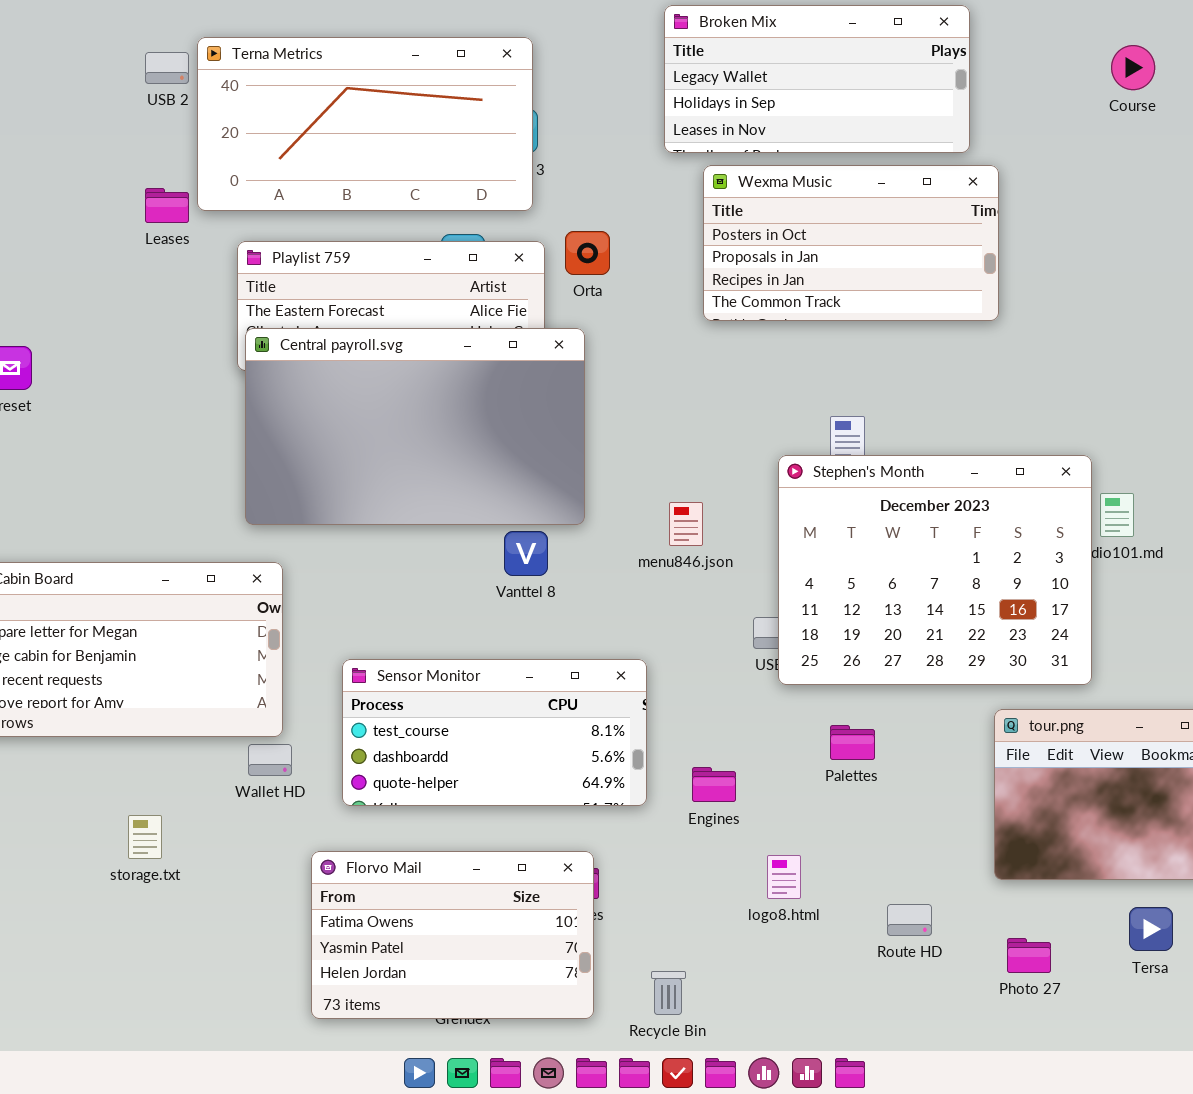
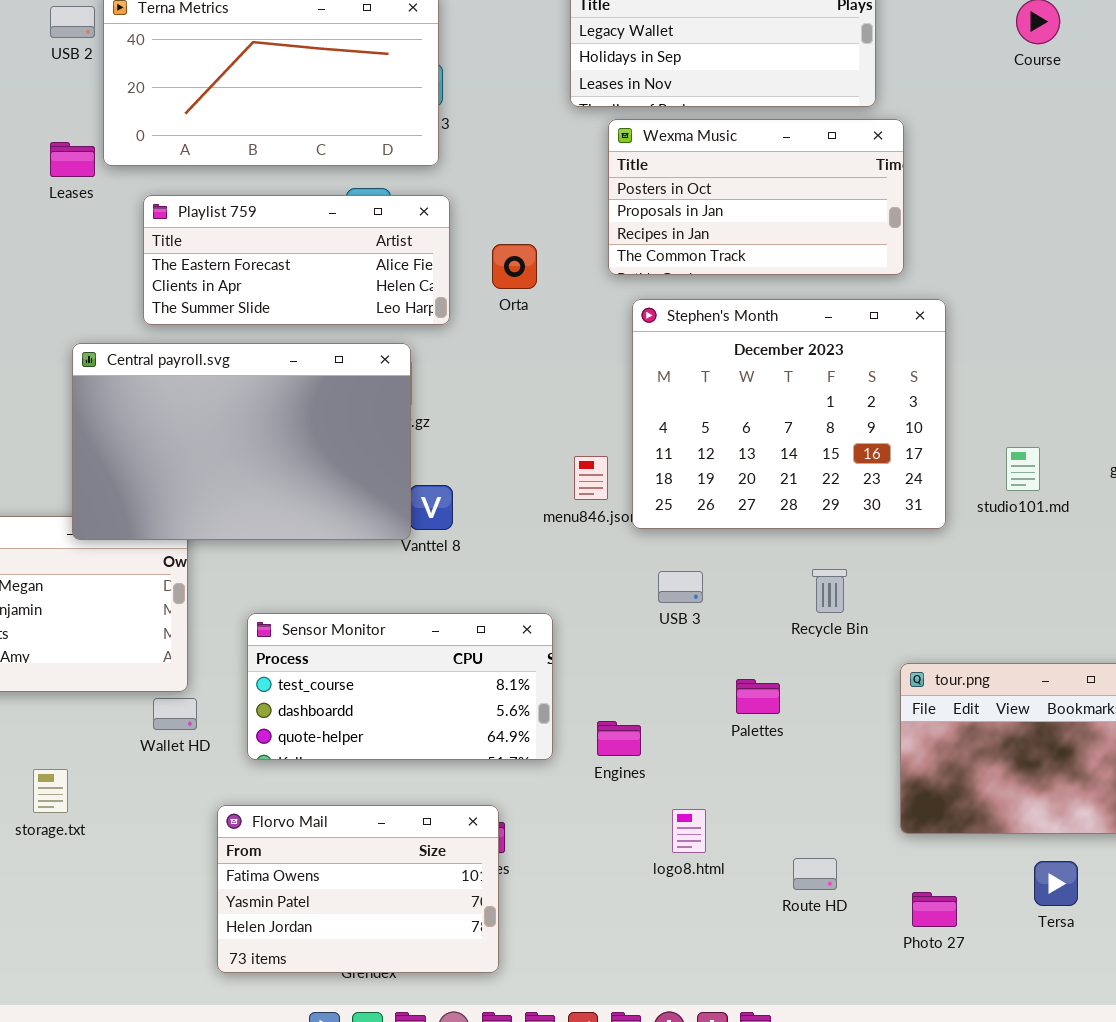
Orta: [565,231,610,275] -> [492,244,537,289], moved
Central payroll.svg: [245,328,585,525] -> [72,343,411,540], moved
Stephen's Month: [778,455,1092,685] -> [632,299,946,529], moved
Recycle Bin: [651,971,686,1015] -> [812,569,847,613], moved

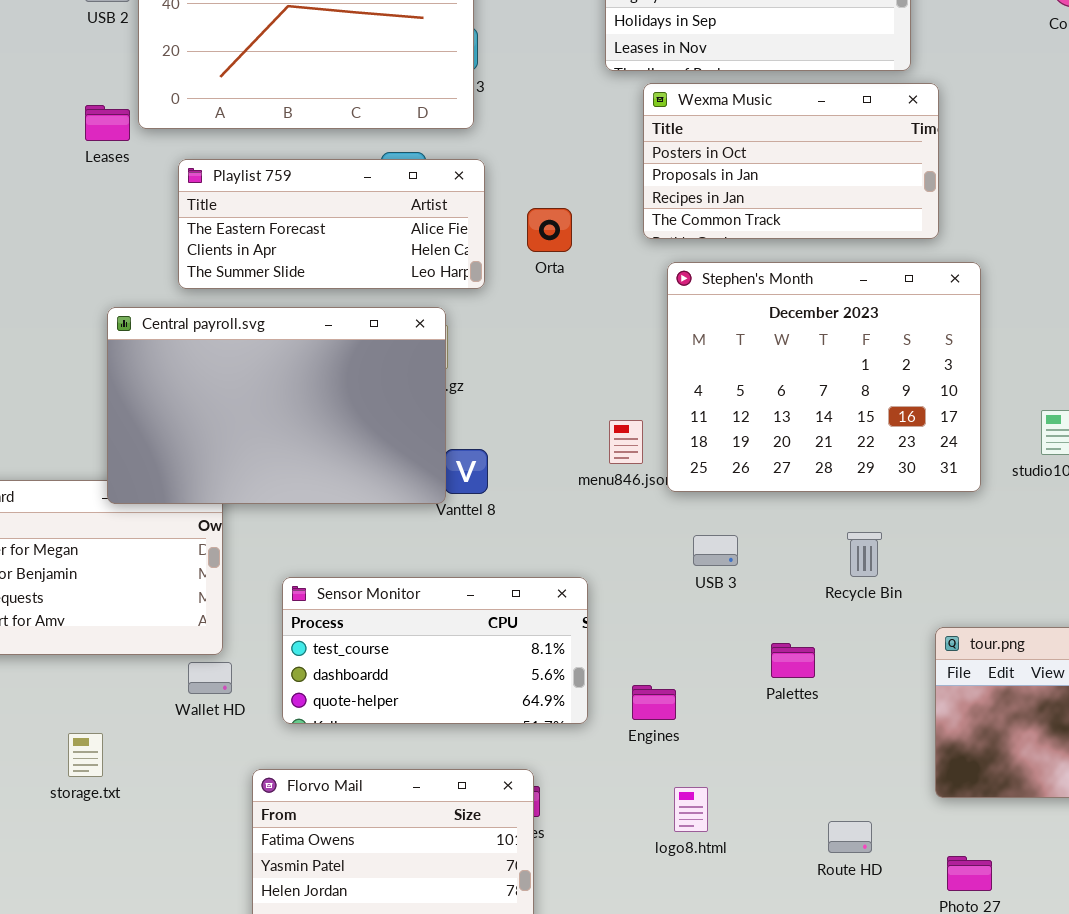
logo8.html: [672,809,706,853] -> [674,787,708,832], moved

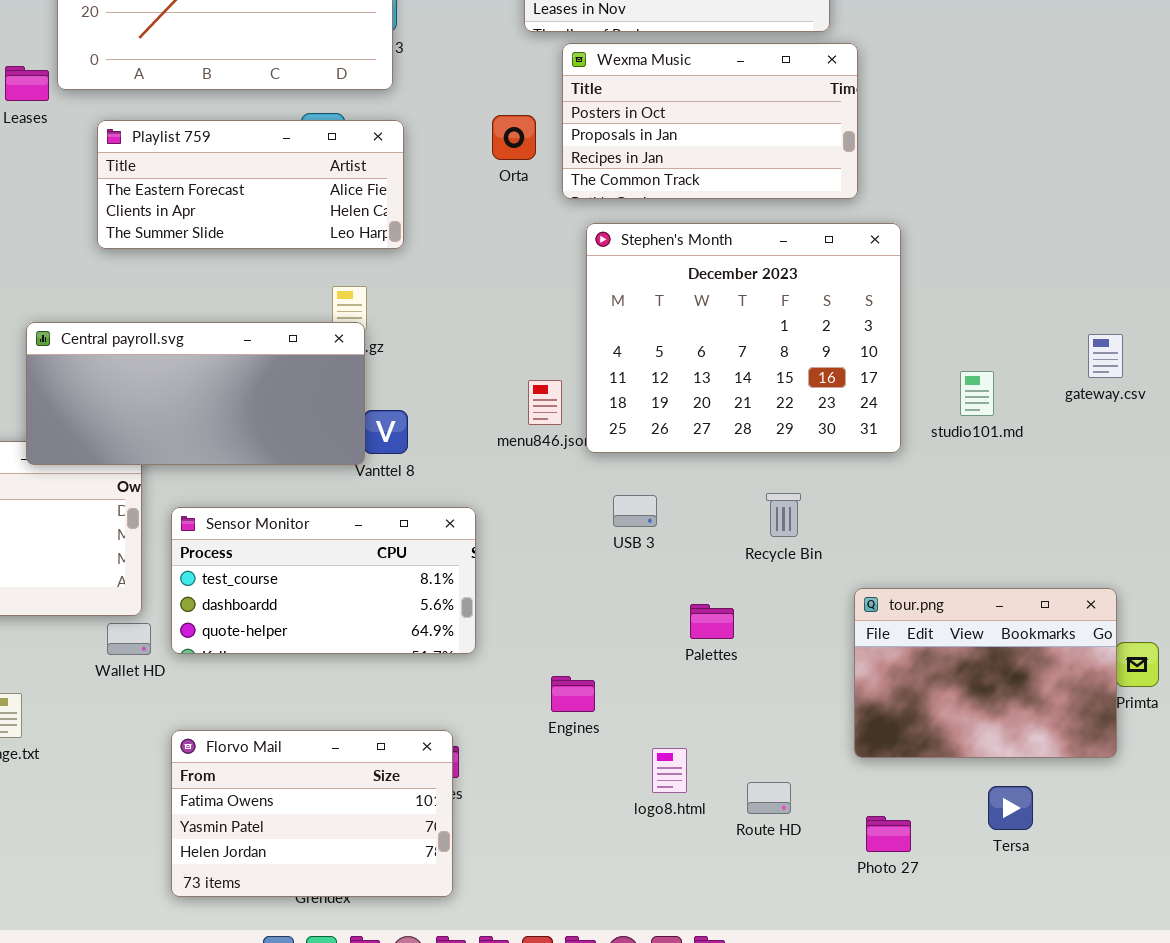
Orta: [527,208,572,252] -> [492,115,536,160], moved
Central payroll.svg: [107,307,446,504] -> [26,322,365,465], resized
Sensor Monitor: [282,577,588,724] -> [171,507,476,654], moved
Engines: [632,685,676,720] -> [551,676,595,712], moved
logo8.html: [674,787,708,832] -> [652,748,687,793], moved

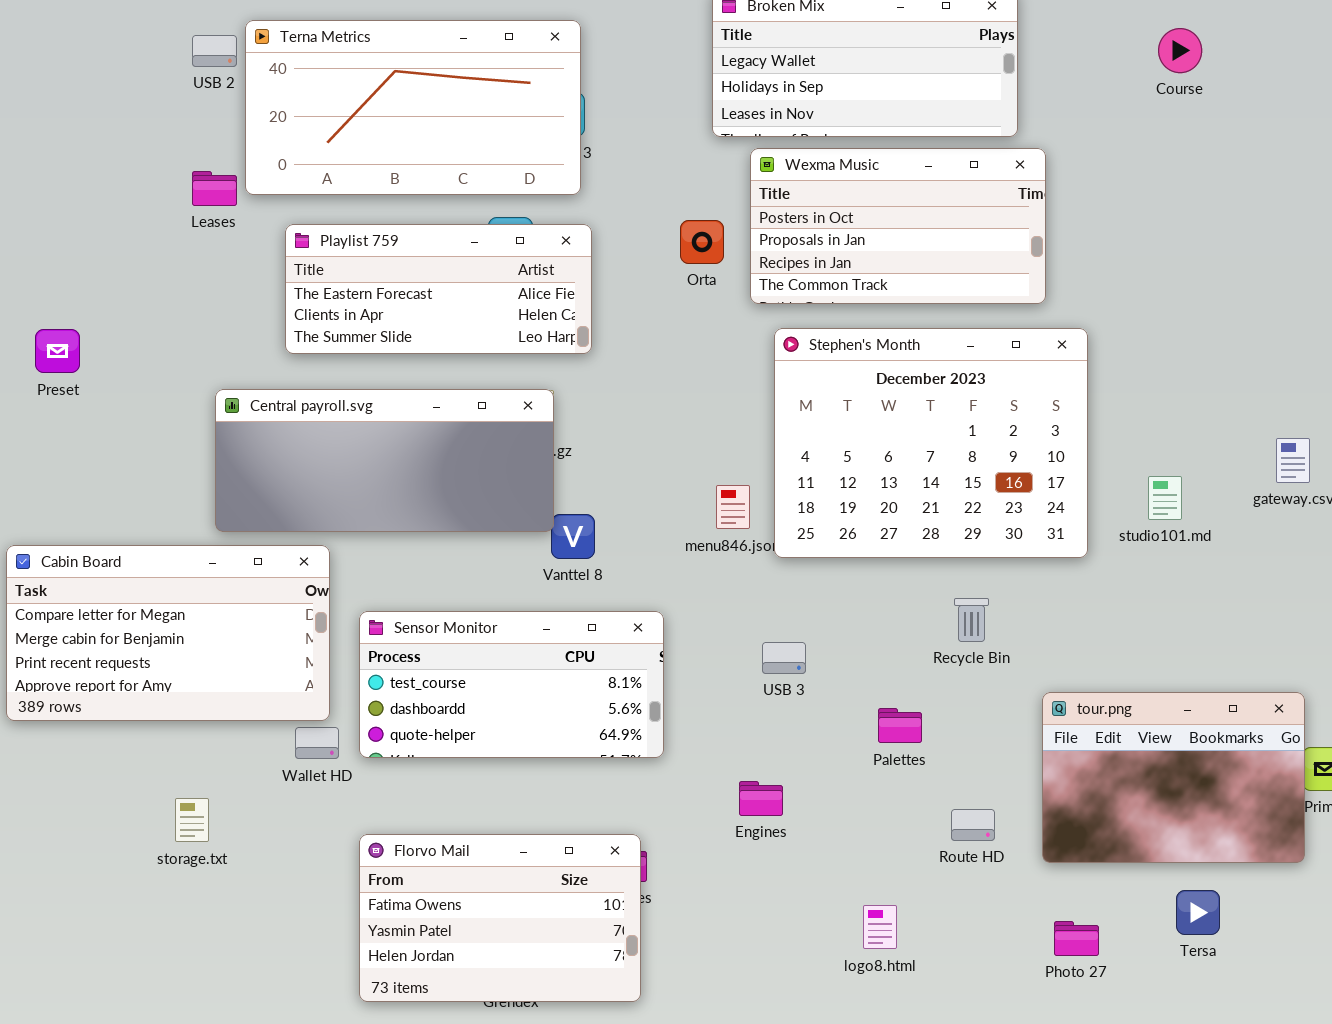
Central payroll.svg: [26,322,365,465] -> [215,389,554,532], moved
USB 3: [613,495,657,527] -> [762,642,806,674], moved
logo8.html: [652,748,687,793] -> [863,905,897,949], moved
Route HD: [747,782,791,814] -> [951,809,995,841], moved

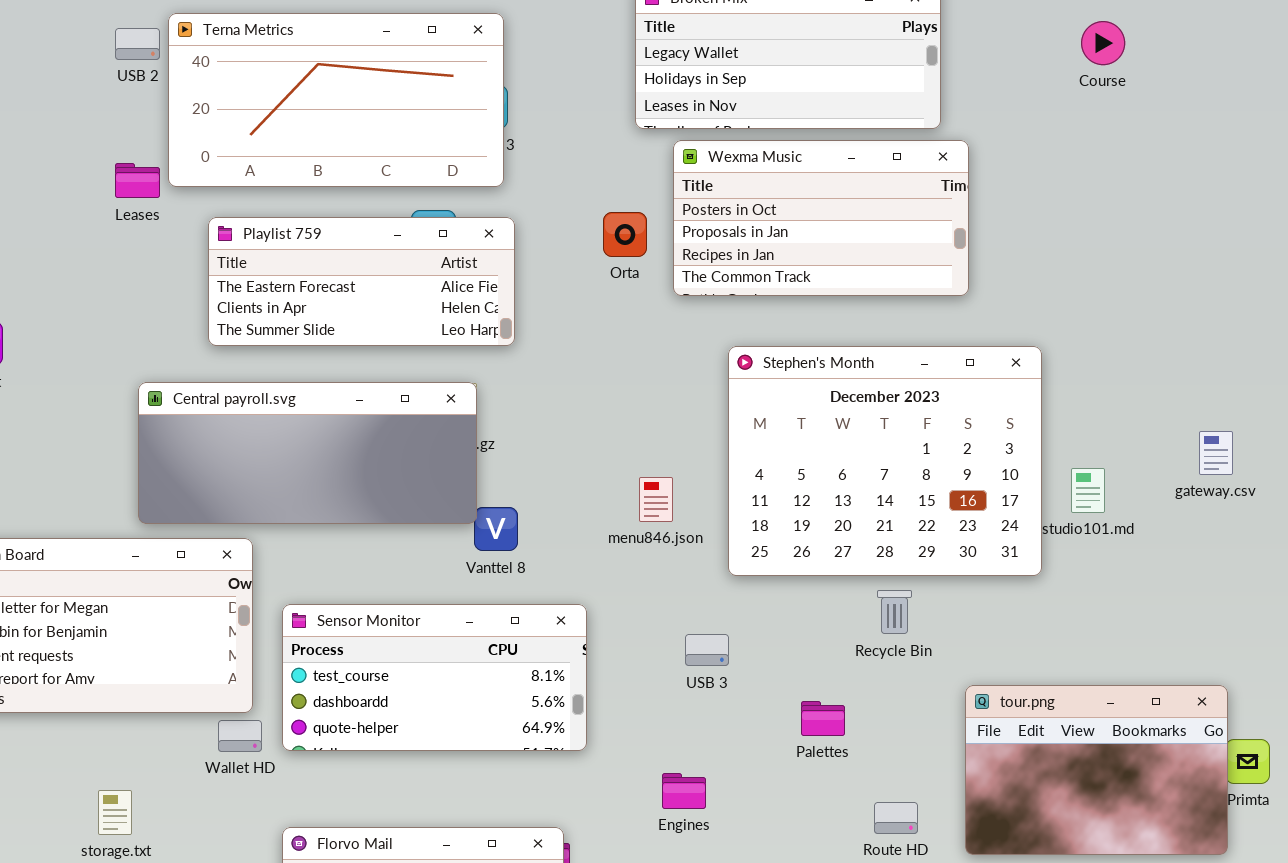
Stephen's Month: [774,328,1088,558] -> [728,346,1042,576], moved

